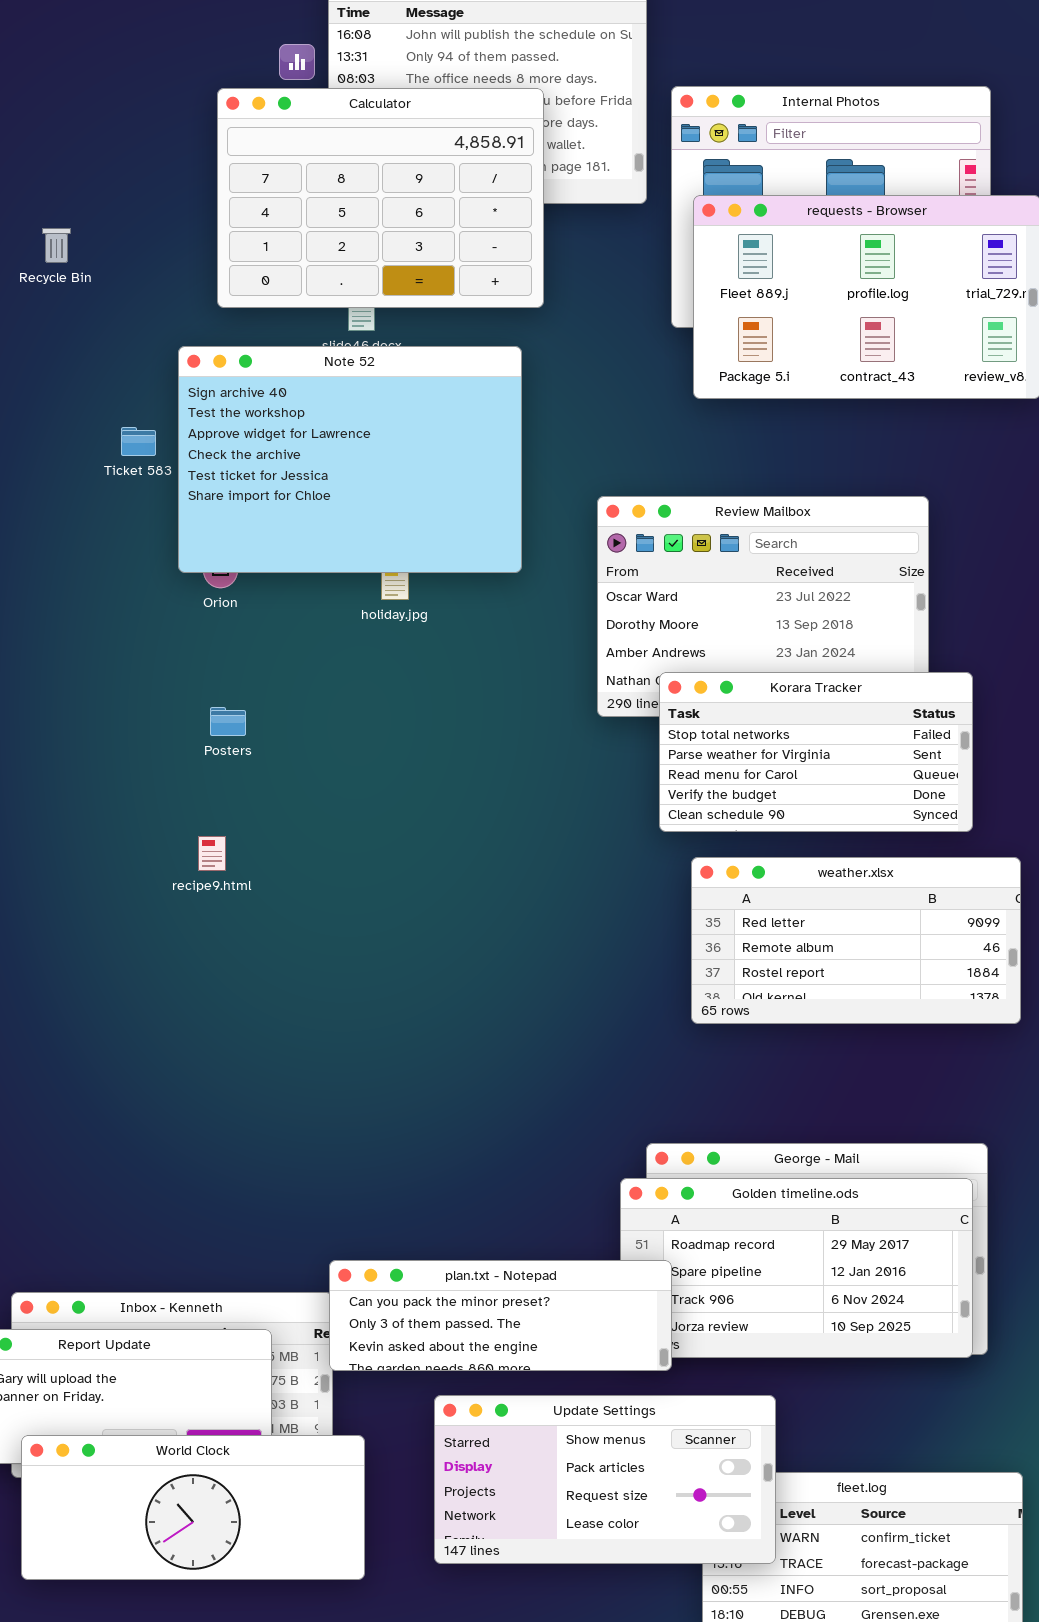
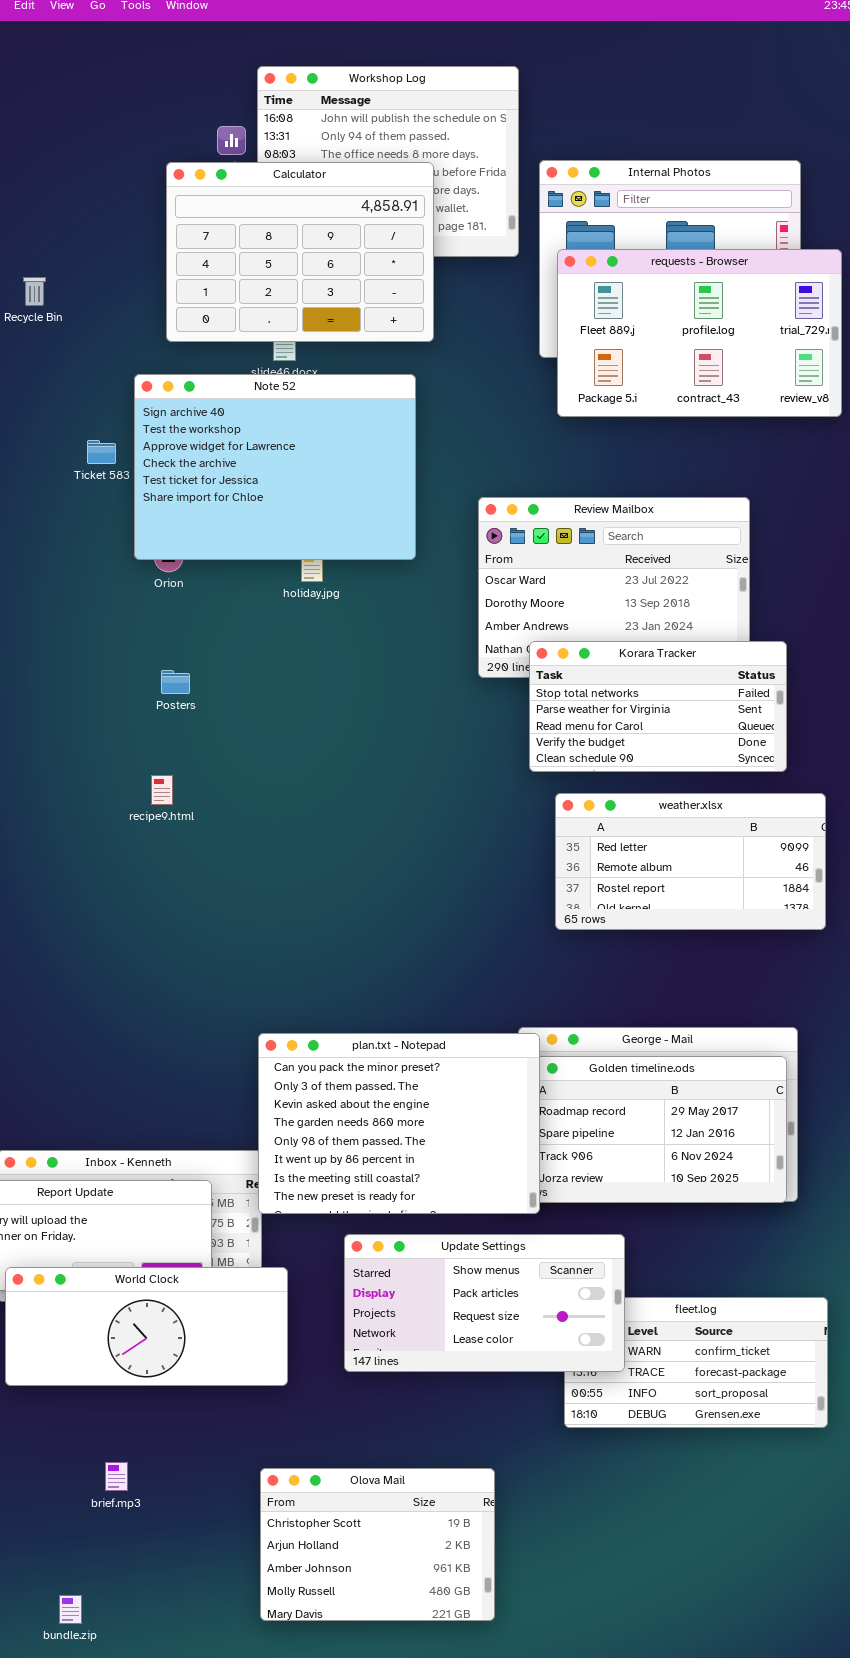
plan.txt - Notepad: [329,1260,672,1371] -> [258,1033,540,1214], resized

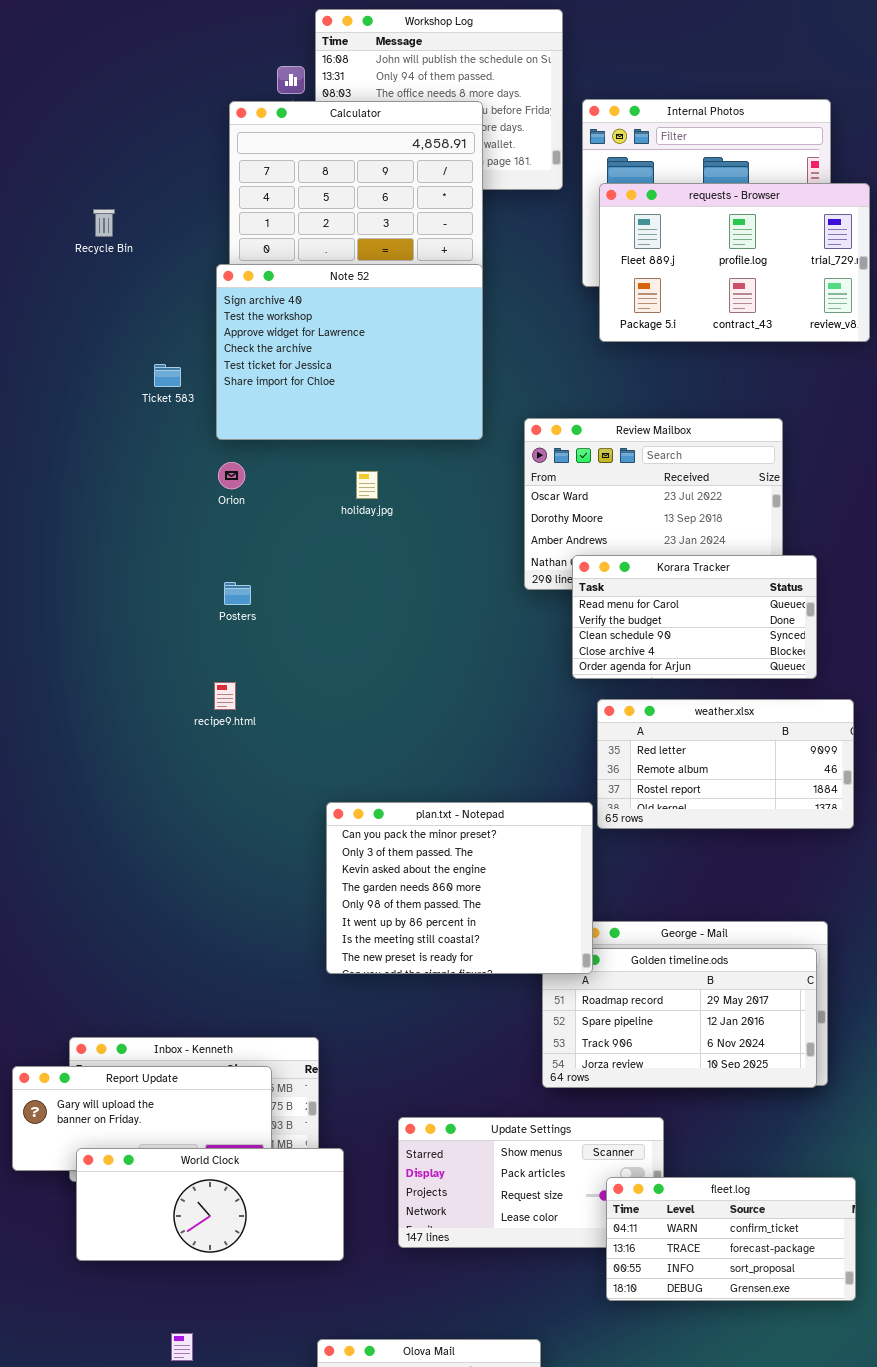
Note 52: [134,374,416,560] -> [216,264,483,440], moved
Korara Tracker: [529,641,787,772] -> [572,555,817,679], scrolled down 2 rows
plan.txt - Notepad: [258,1033,540,1214] -> [326,802,593,974], moved
fleet.log: [564,1297,828,1428] -> [606,1177,856,1301], raised

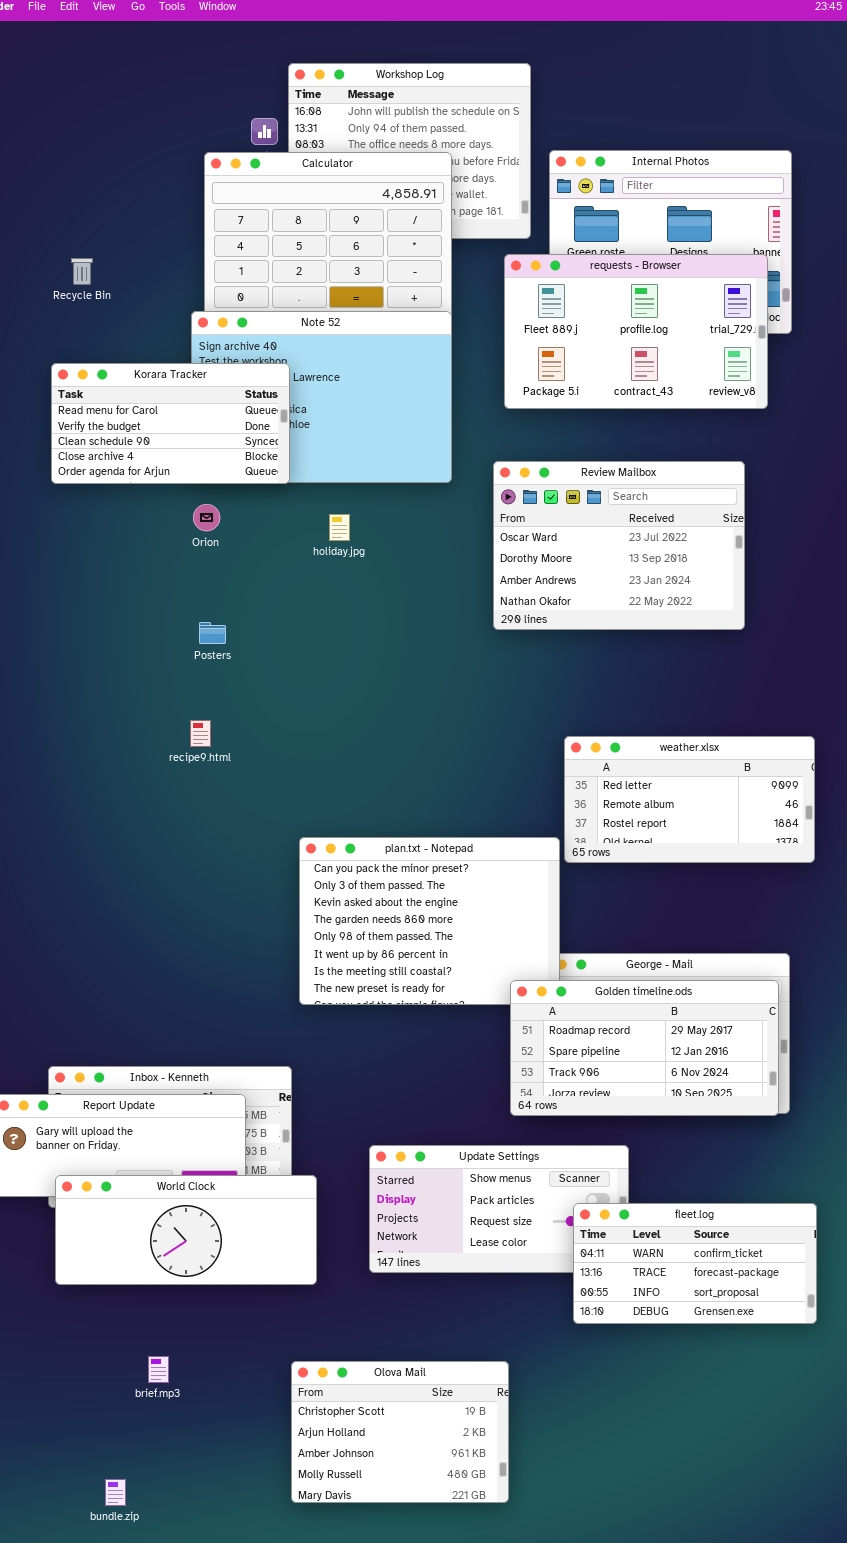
requests - Browser: [599,183,870,342] -> [504,254,768,409], moved
Korara Tracker: [572,555,817,679] -> [51,363,290,484], moved
Golden timeline.ods: [542,948,817,1088] -> [510,980,779,1116], raised

